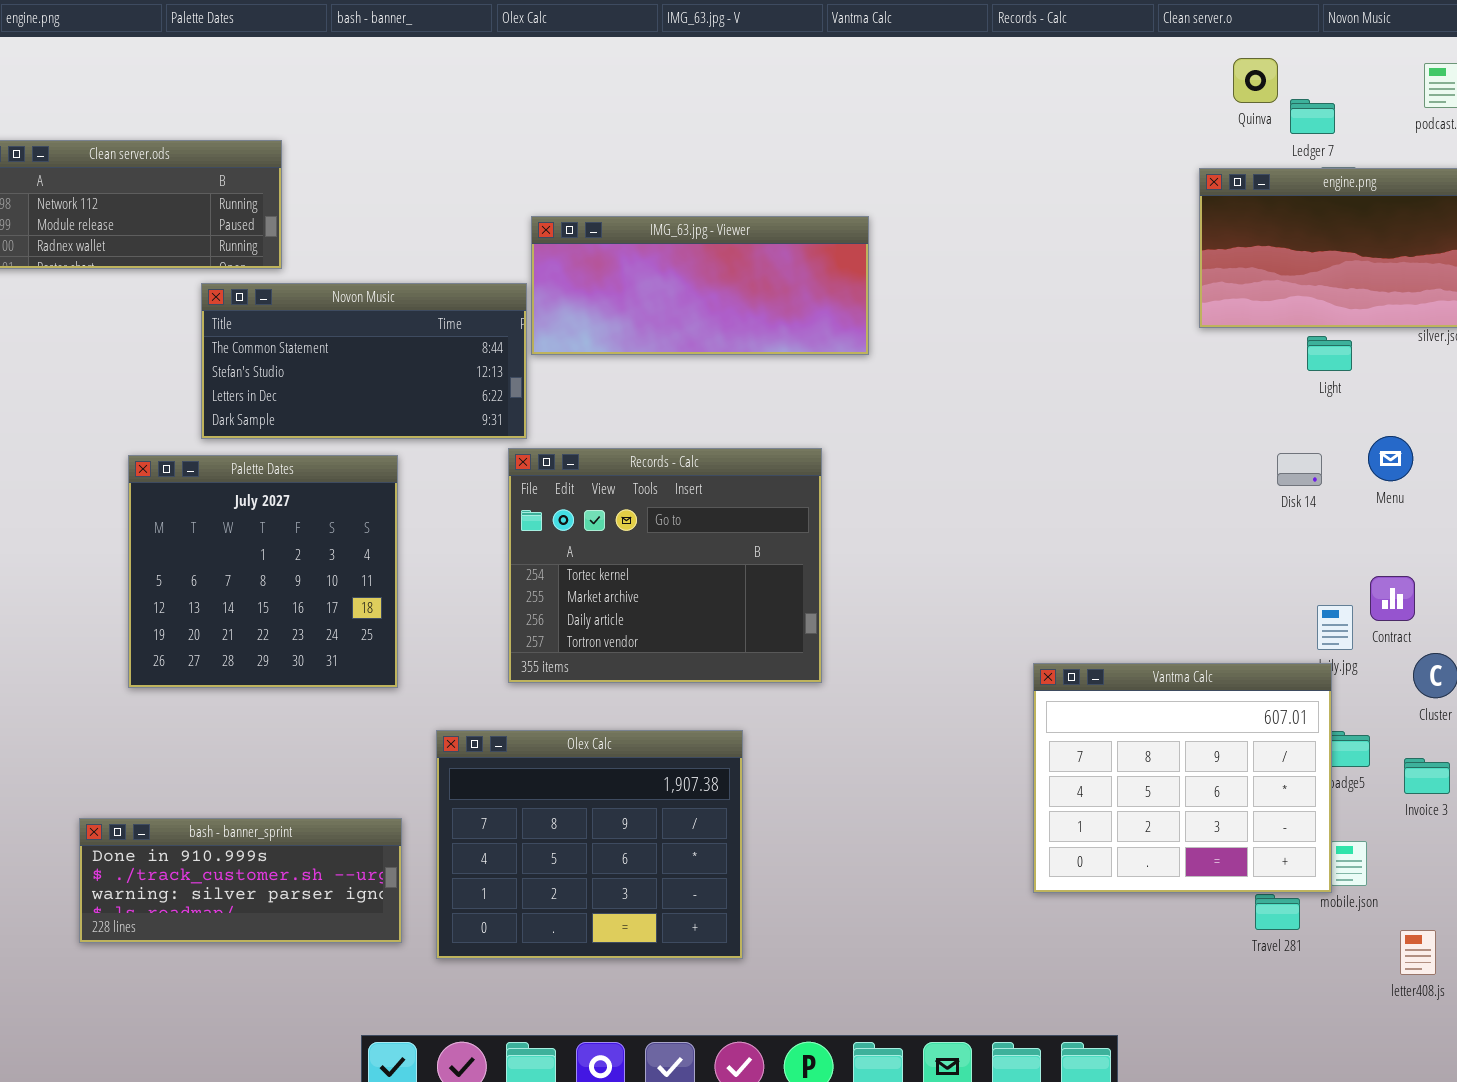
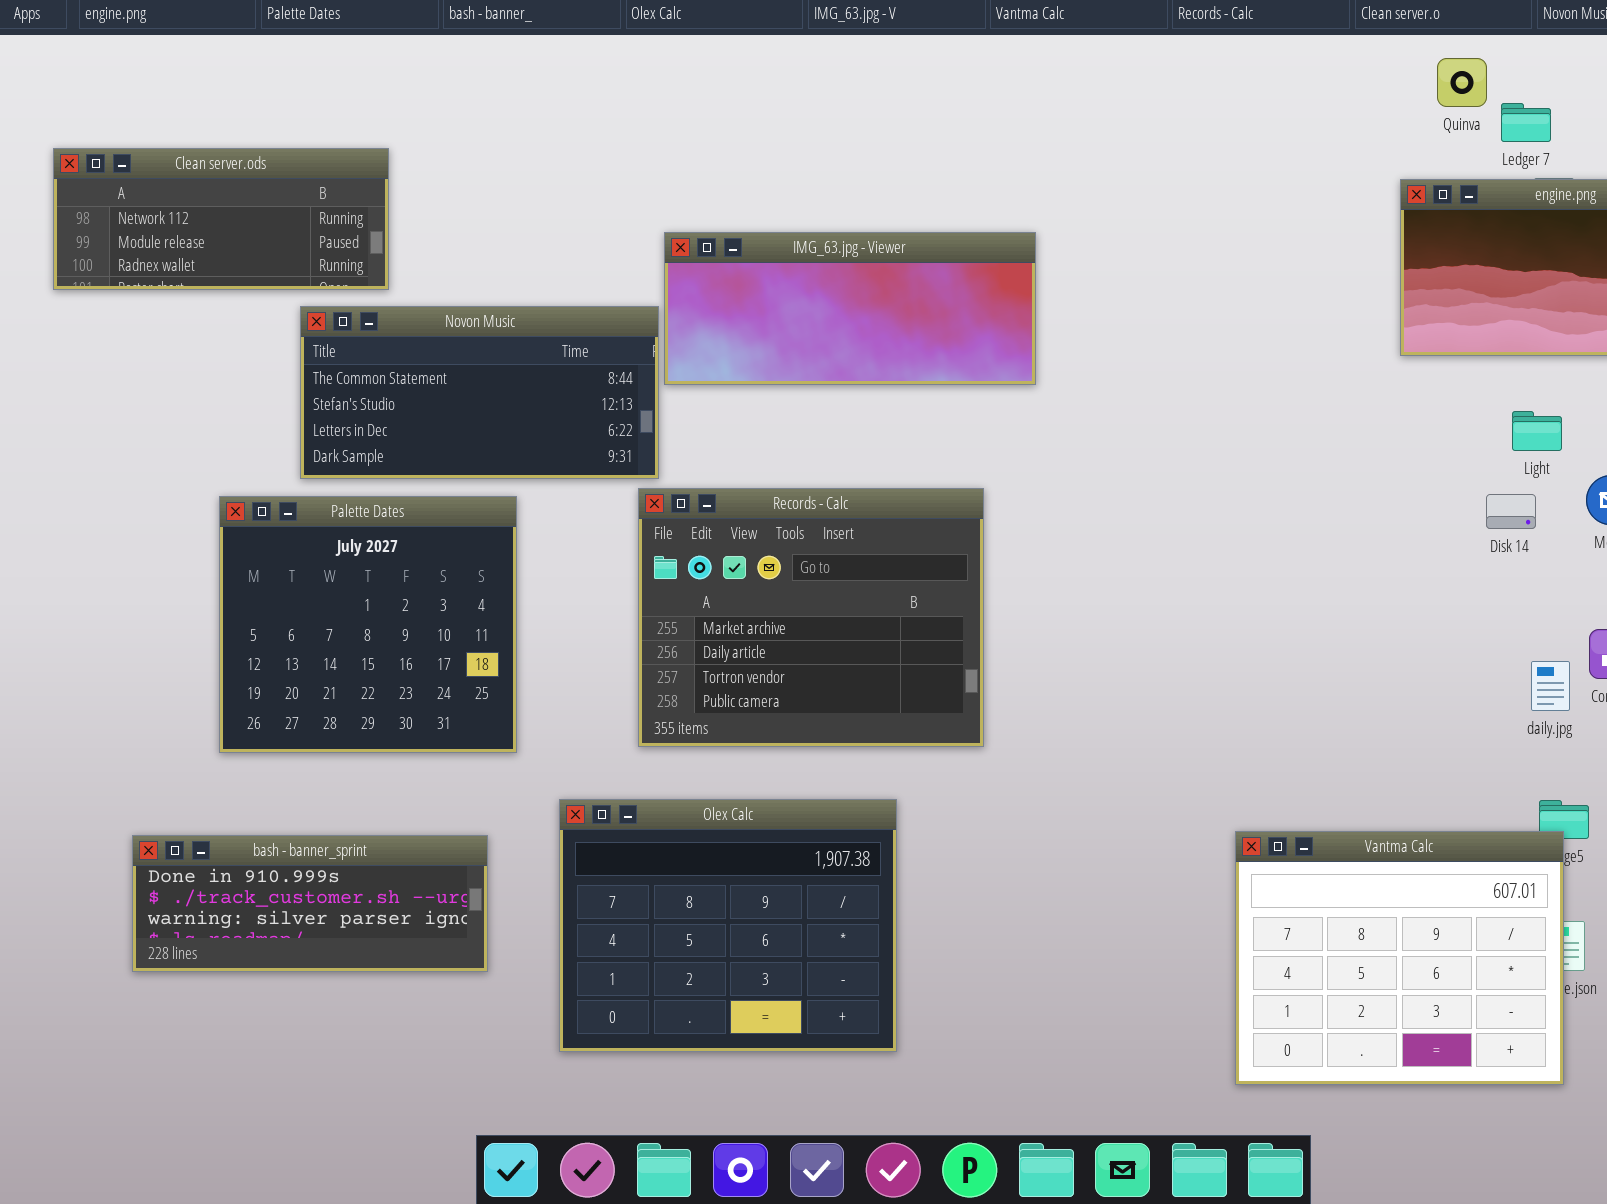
Light: [1307,336,1352,371] -> [1512,411,1562,451], moved
Records - Calc: [508,448,822,683] -> [638,488,984,747], scrolled down 1 row
Vantma Calc: [1033,663,1332,893] -> [1235,831,1564,1085], moved
bash - banner_sprint: [79,818,402,943] -> [132,835,488,972], moved

